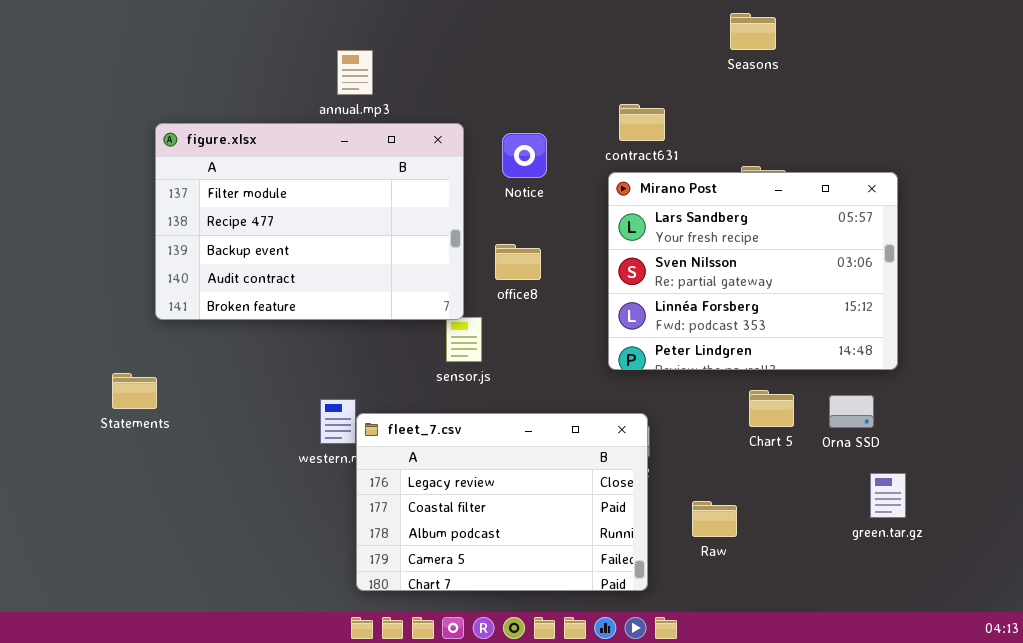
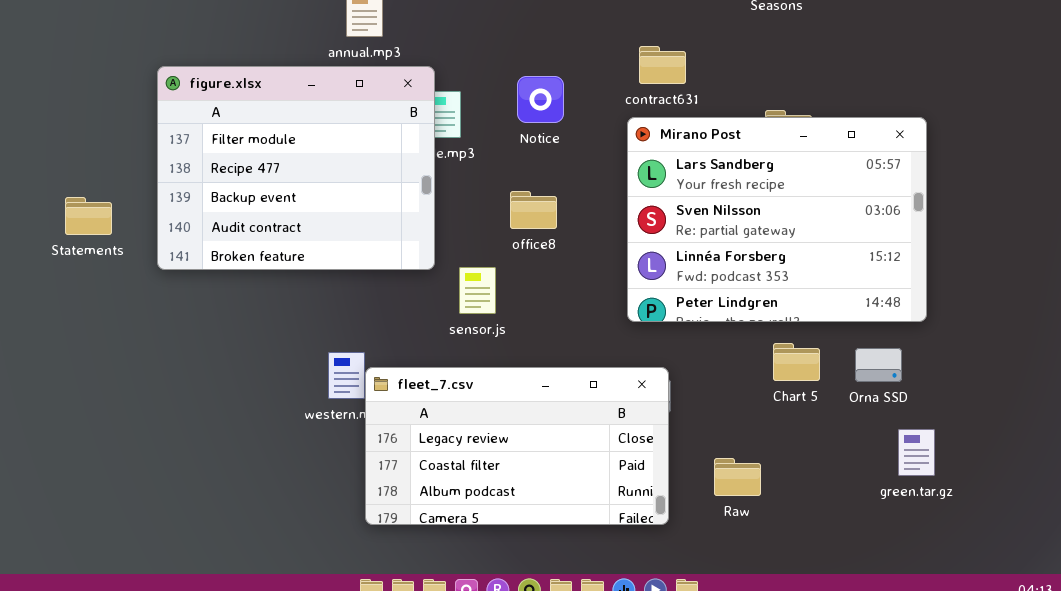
figure.xlsx: [155,123,464,320] -> [157,66,435,270], resized
Statements: [112,373,157,409] -> [65,197,112,235], moved
fleet_7.csv: [356,413,648,591] -> [365,367,669,525], resized

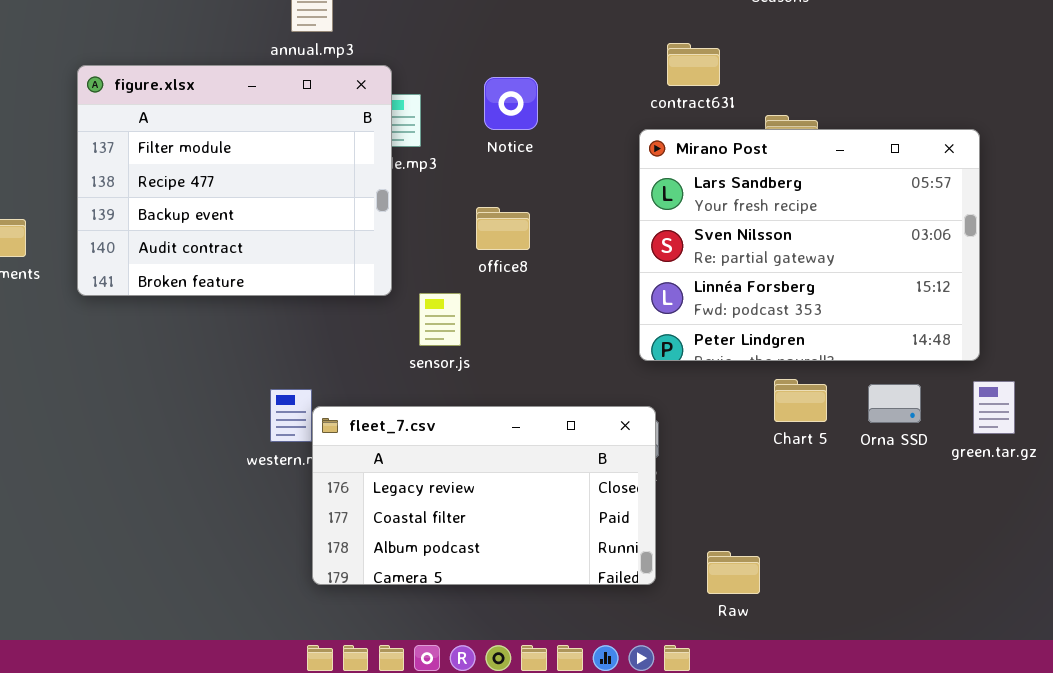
contract631: [639,46,686,84] -> [667,43,720,86], moved
Mirano Post: [627,117,927,322] -> [639,129,980,361], moved
green.tar.gz: [898,429,935,476] -> [973,381,1015,434], moved
Raw: [714,458,761,496] -> [707,551,760,594], moved

